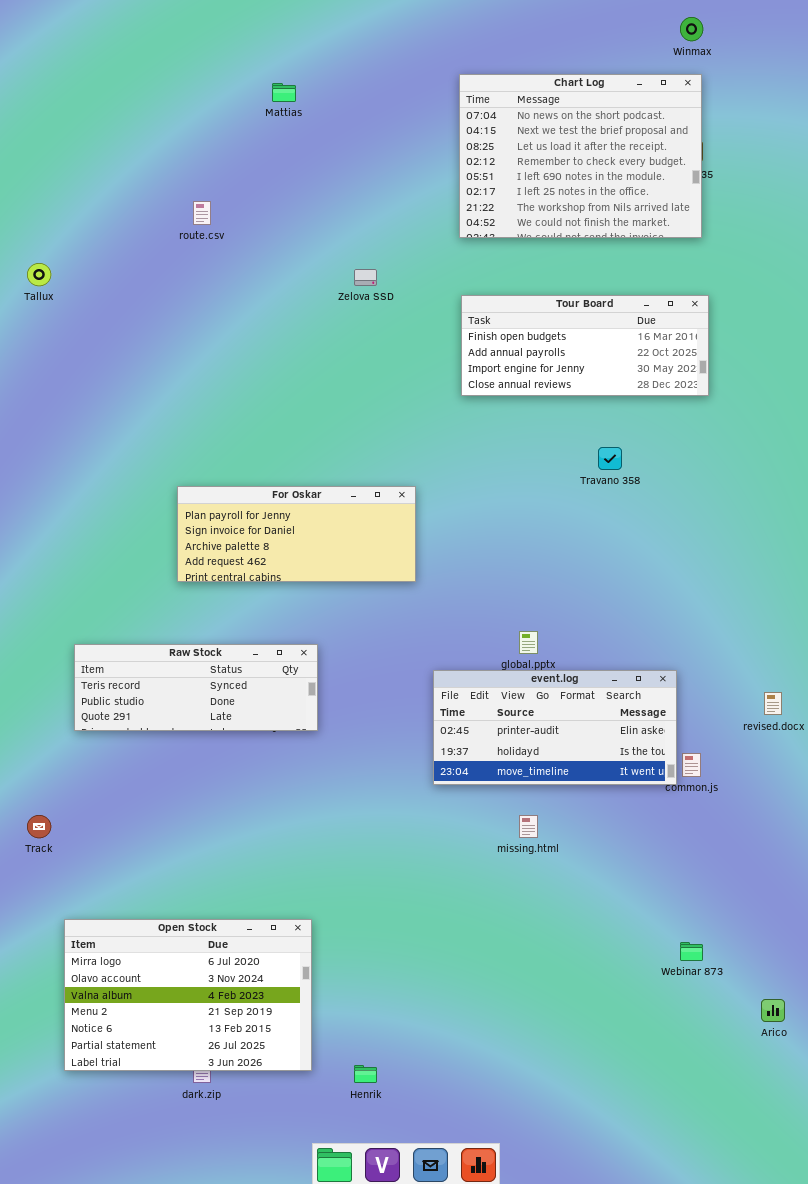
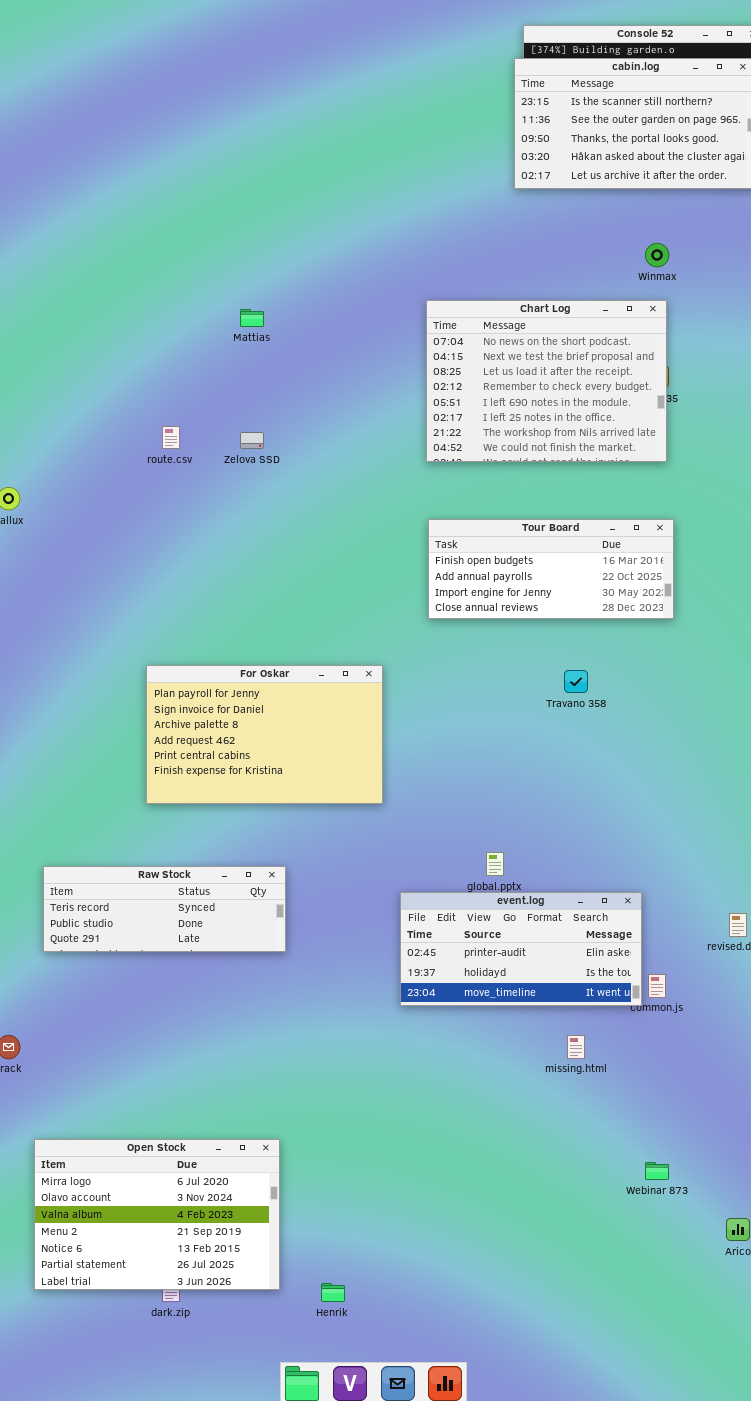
Zelova SSD: [354,269,377,286] -> [240,432,264,449], moved
For Oskar: [177,486,416,582] -> [146,665,383,804], resized
missing.html: [519,815,538,838] -> [567,1035,585,1059], moved

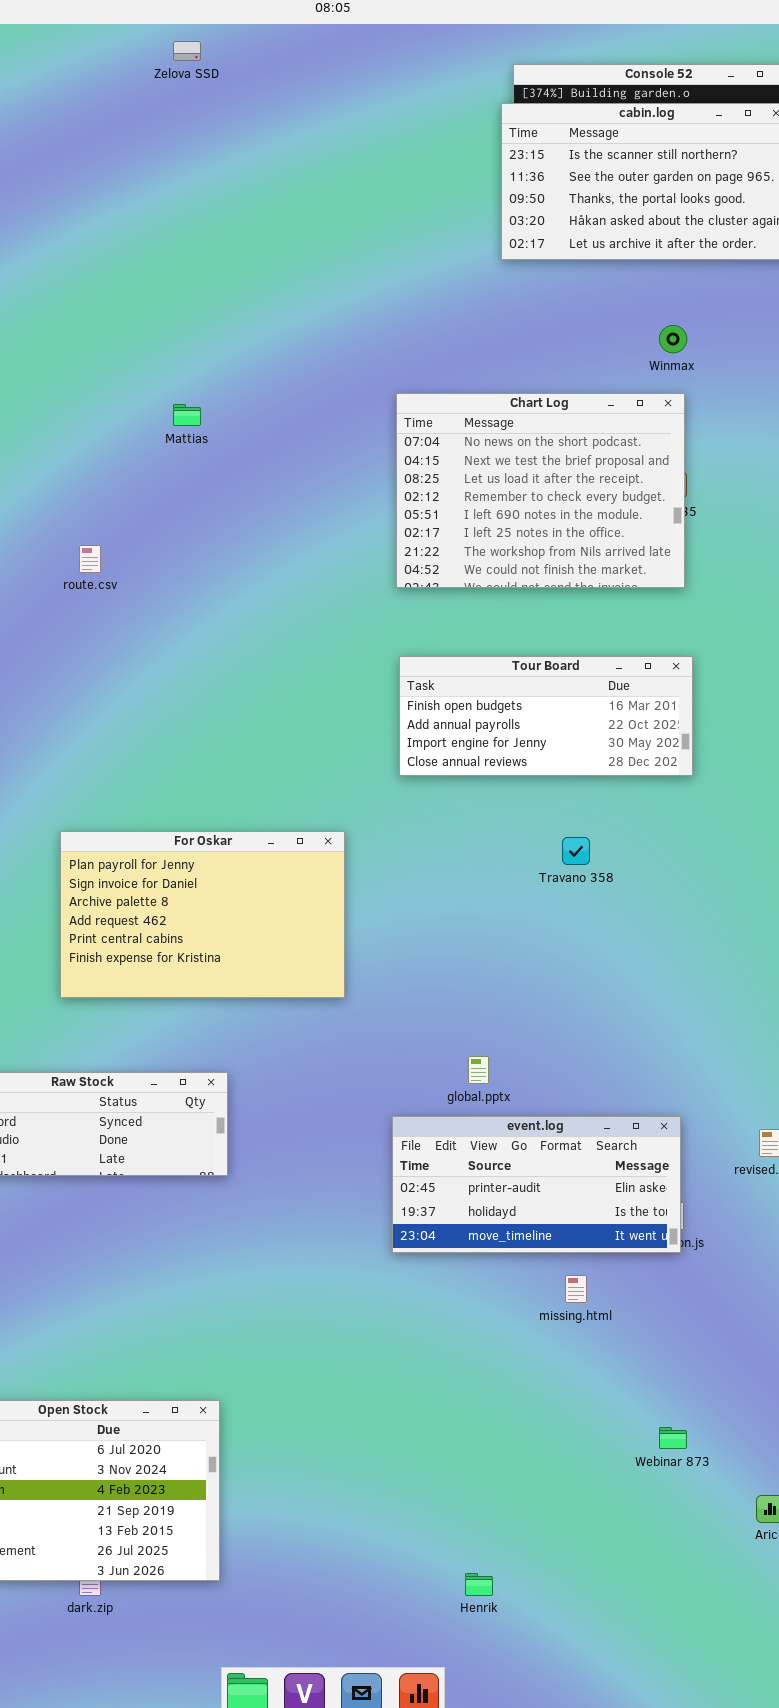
Zelova SSD: [240,432,264,449] -> [173,41,201,61], moved
event.log: [400,892,642,1006] -> [392,1116,681,1253], moved
Henrik: [321,1283,345,1302] -> [465,1573,493,1596], moved

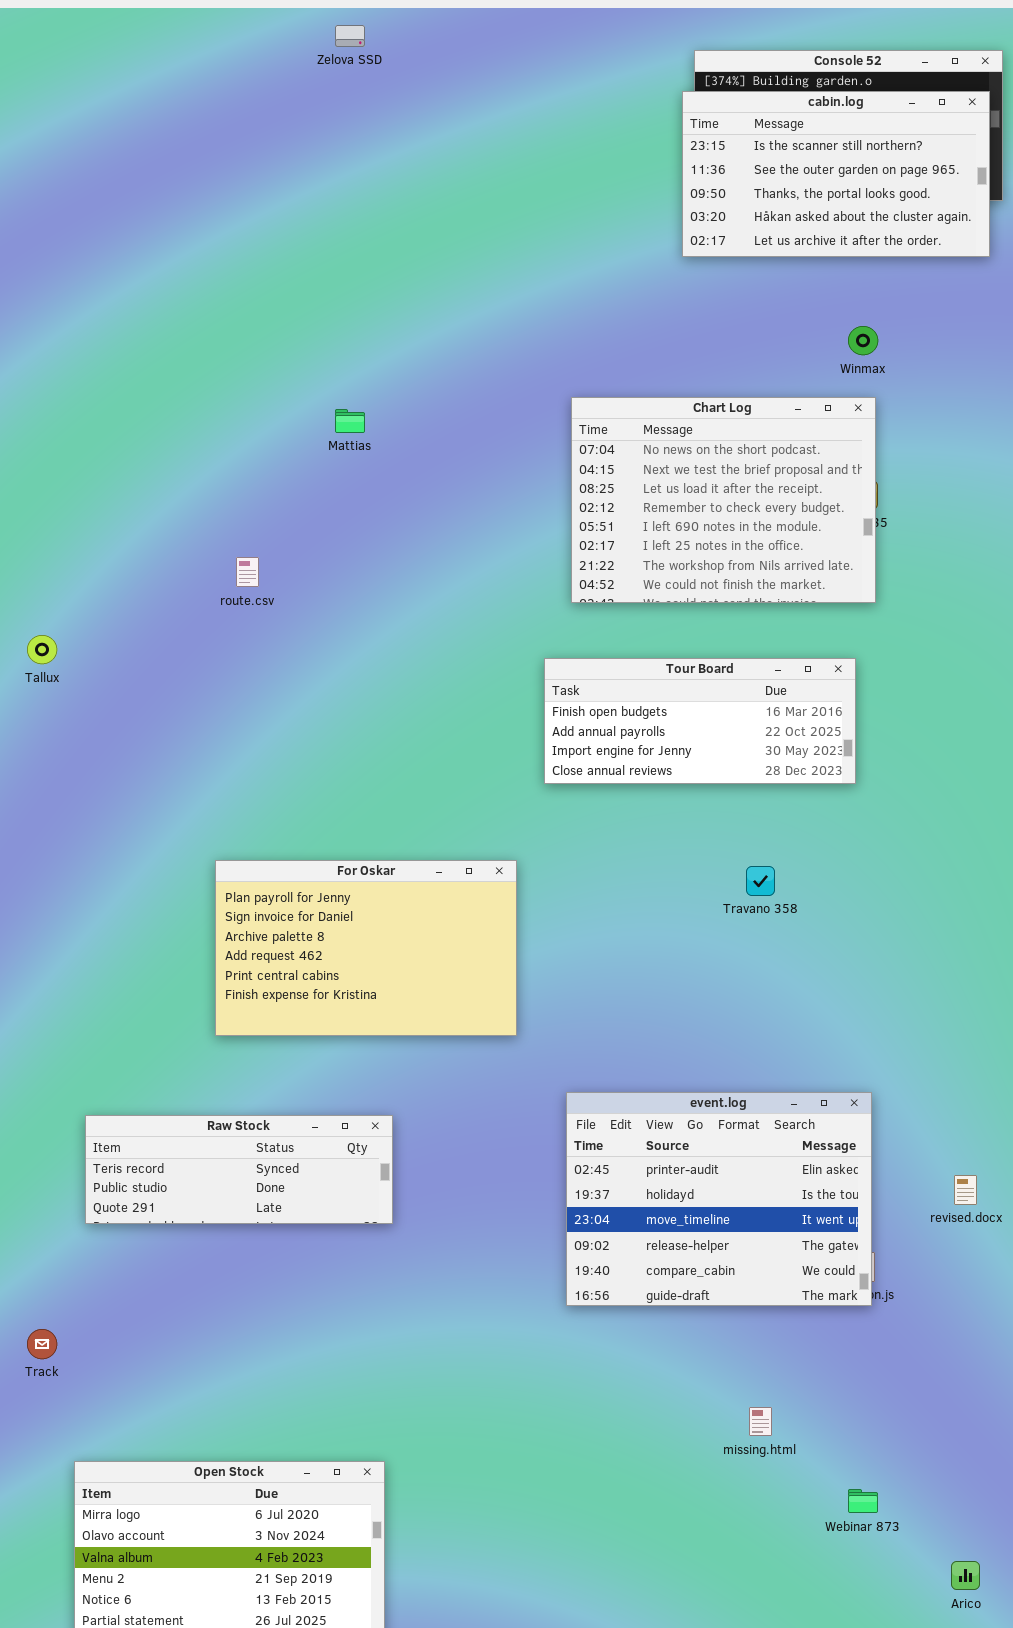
Tour Board: [399,656,693,776] -> [544,658,856,784], moved
event.log: [392,1116,681,1253] -> [566,1092,872,1306], resized
missing.html: [565,1275,587,1303] -> [749,1407,772,1436], moved

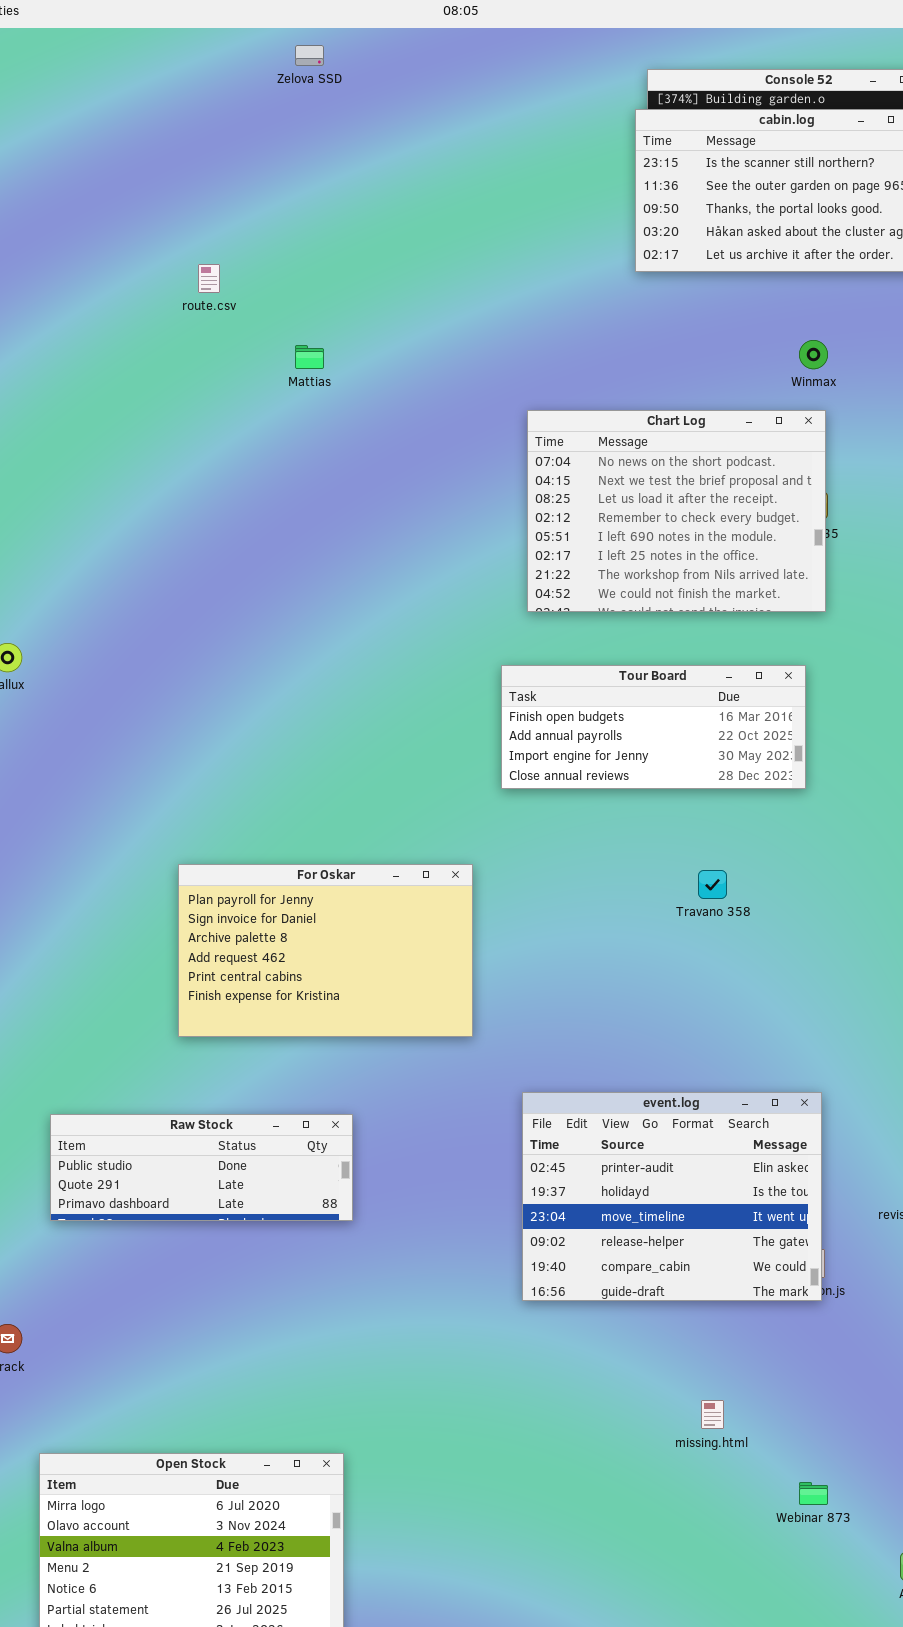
Mattias: [335,409,365,433] -> [295,345,324,369], moved
route.csv: [236,557,259,587] -> [198,264,220,293], moved
Raw Stock: [85,1115,393,1224] -> [50,1114,353,1221], scrolled down 1 row

